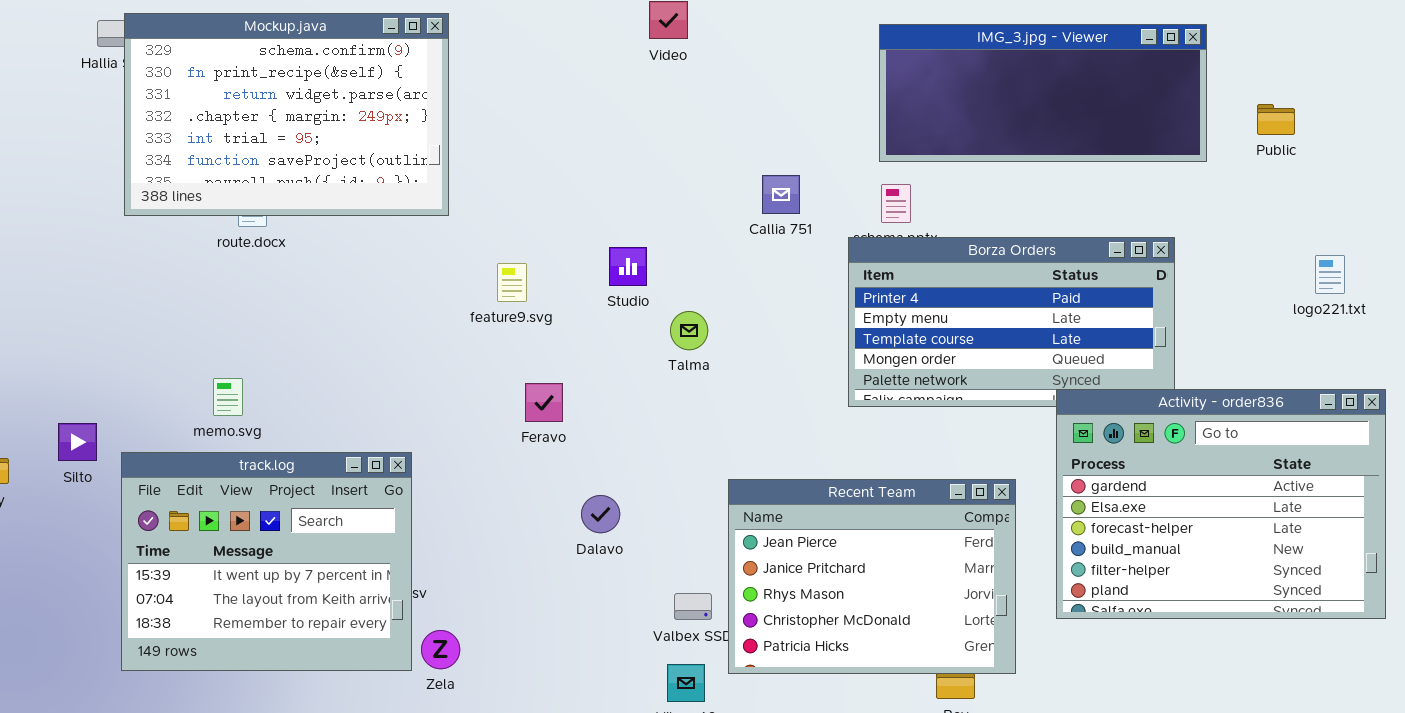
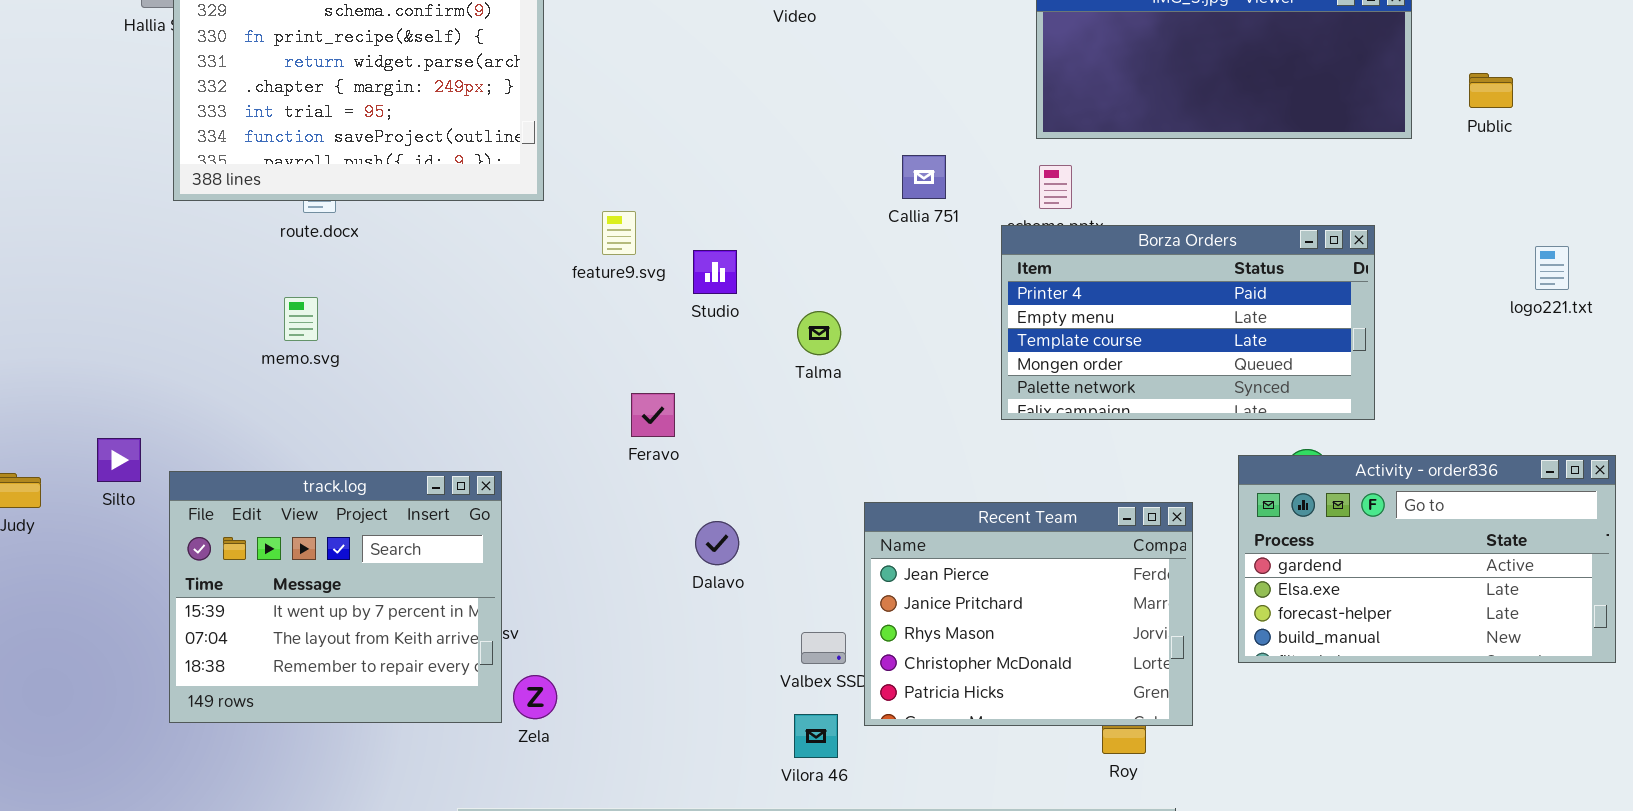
Studio: [609,247,647,286] -> [693,250,737,294], moved
feature9.svg: [497,263,527,302] -> [602,211,636,255], moved
memo.svg: [213,378,243,416] -> [284,297,318,341], moved
Activity - order836: [1056,389,1386,619] -> [1238,455,1616,663], resized

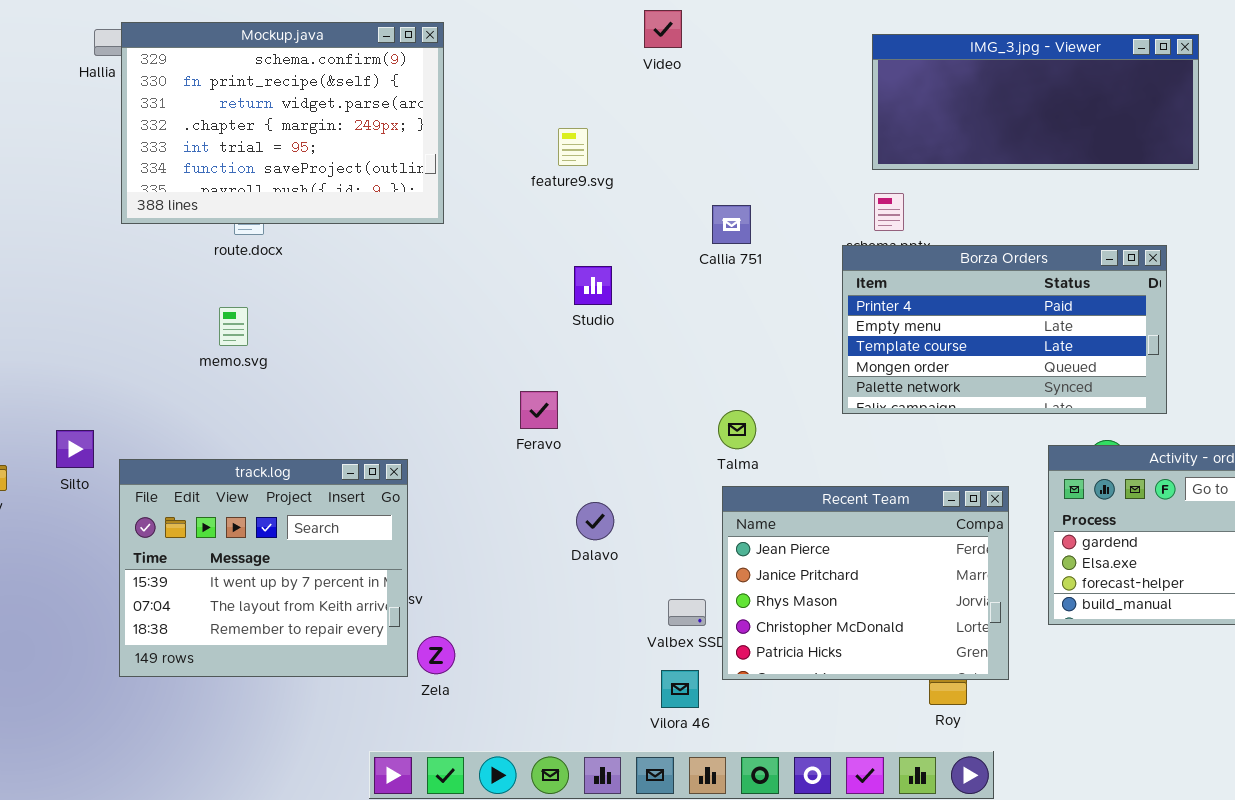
Callia 751: [902,155,946,199] -> [712,205,751,244], moved
feature9.svg: [602,211,636,255] -> [558,128,588,166], moved
Talma: [797,311,841,355] -> [718,410,756,449], moved

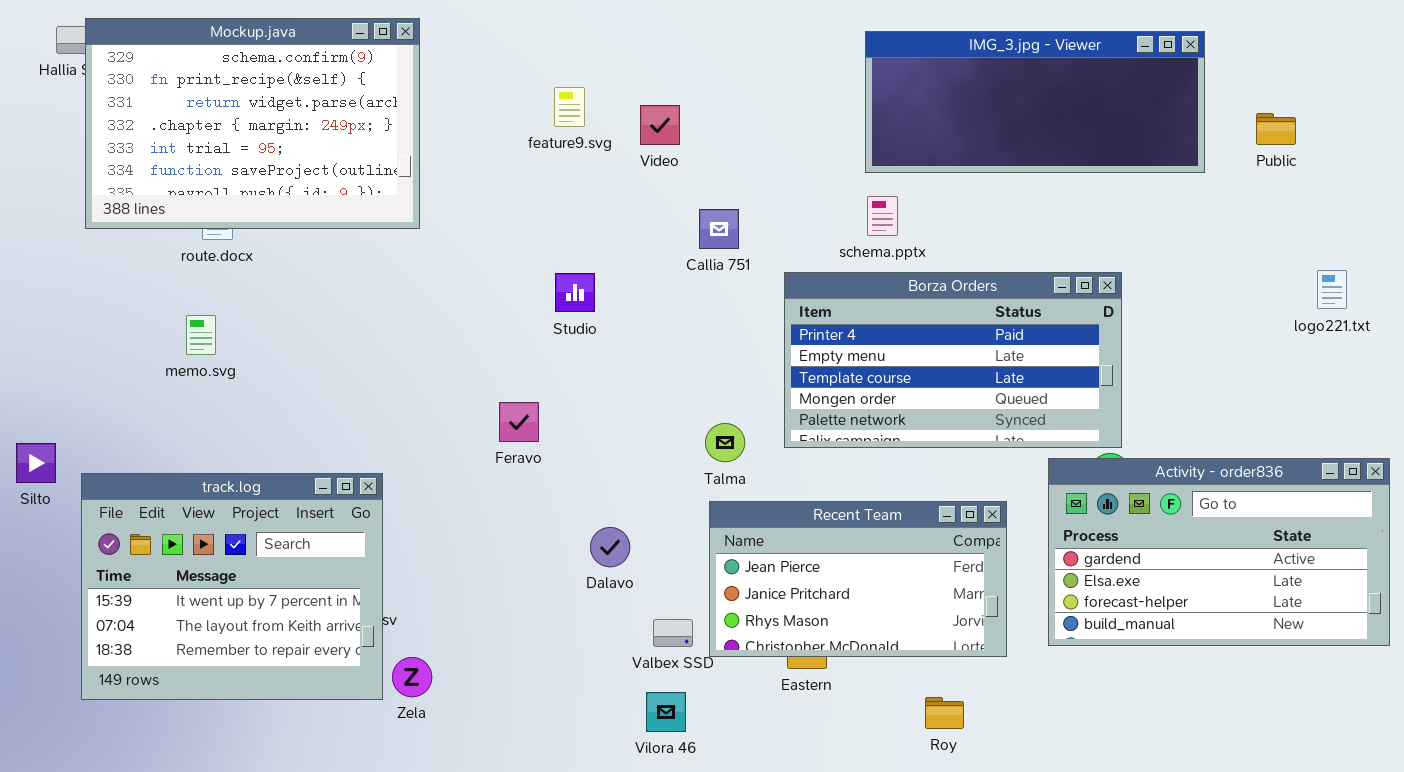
Video: [644,10,682,48] -> [640,105,680,145], moved
feature9.svg: [558,128,588,166] -> [554,87,585,127], moved
Borza Orders: [842,245,1167,414] -> [784,272,1122,448], moved
Recent Team: [722,486,1009,680] -> [709,501,1007,657], resized
Dalavo: [576,502,614,540] -> [590,527,630,567], moved

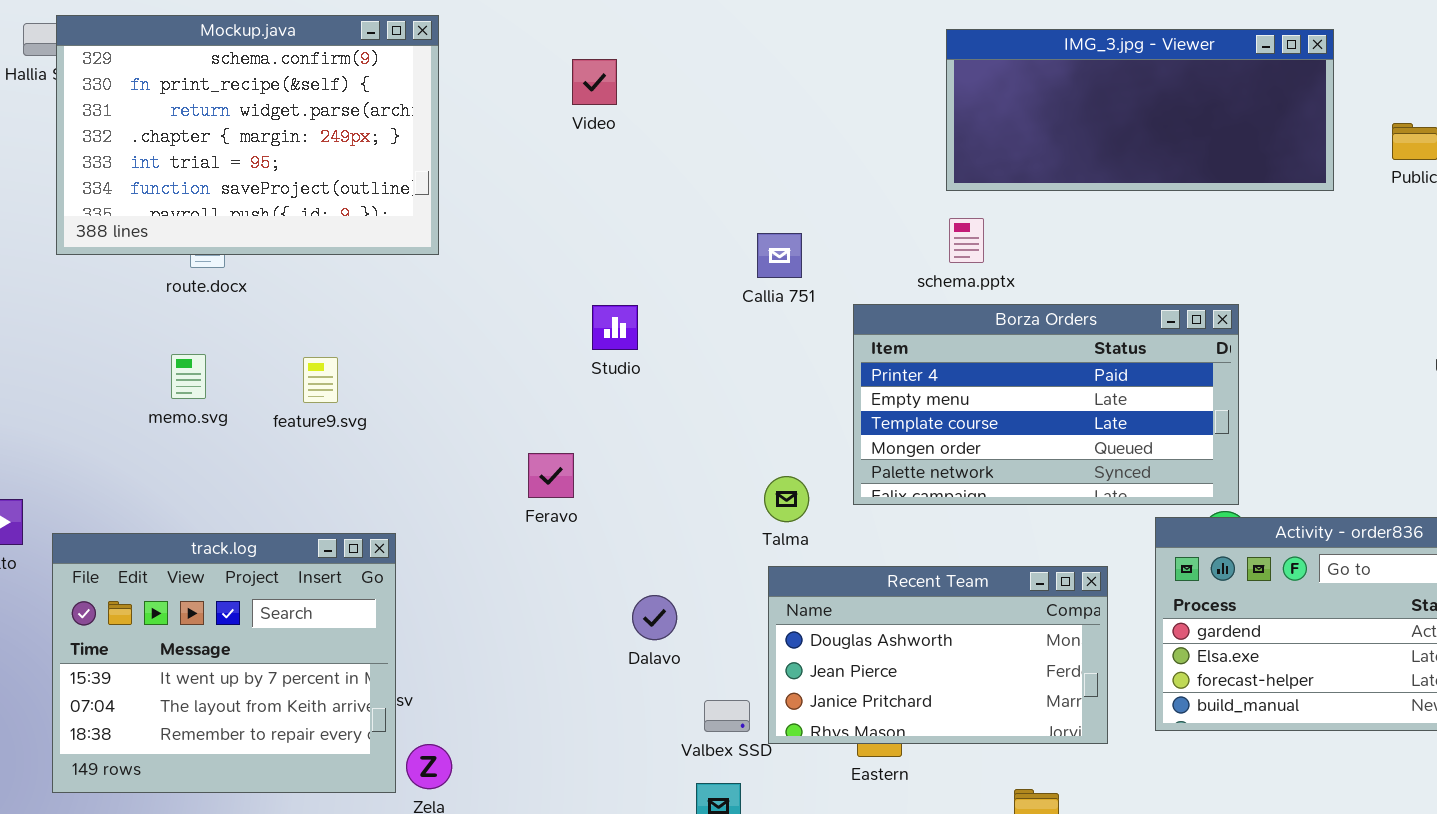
feature9.svg: [554,87,585,127] -> [303,357,338,403], moved
Video: [640,105,680,145] -> [572,59,617,105], moved
Recent Team: [709,501,1007,657] -> [768,566,1108,744], scrolled up 1 row

